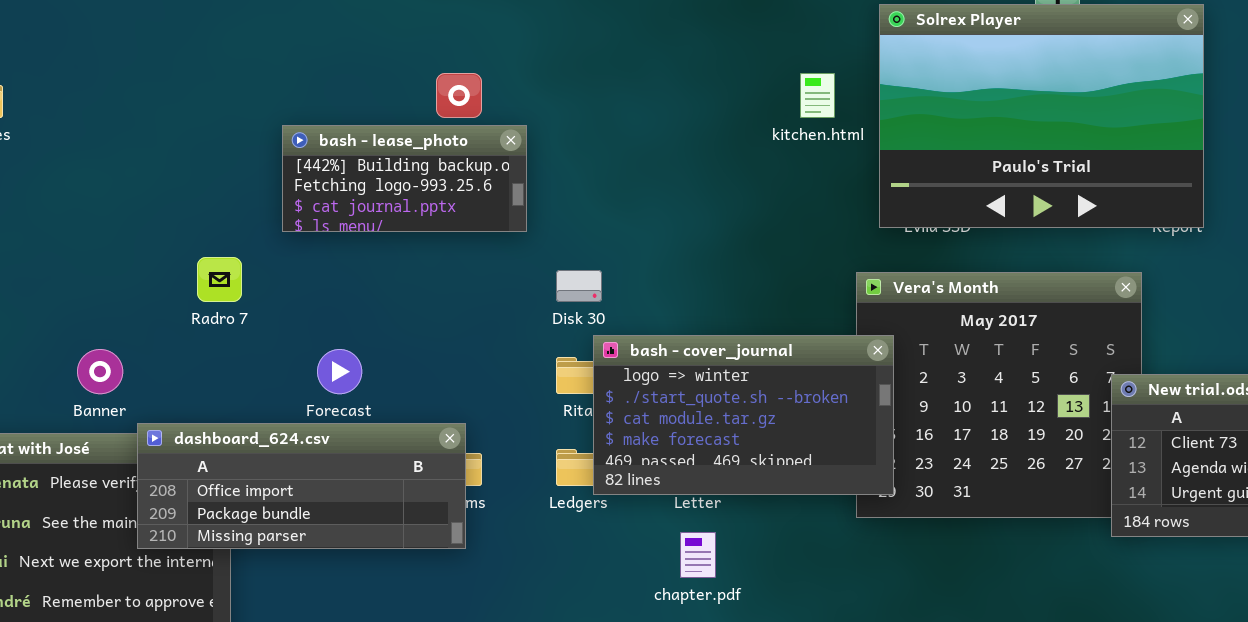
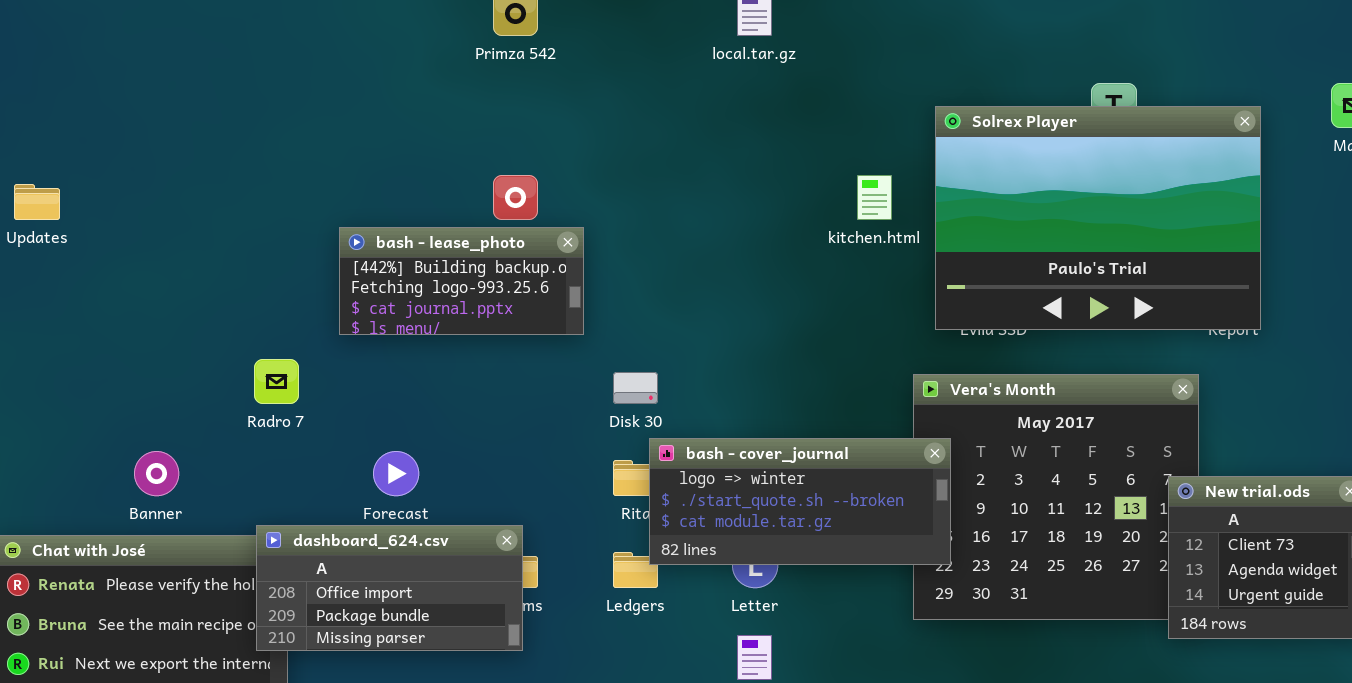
bash - cover_journal: [593,335,894,495] -> [649,438,951,565], resized
dashboard_624.csv: [137,423,466,549] -> [256,525,523,651], resized

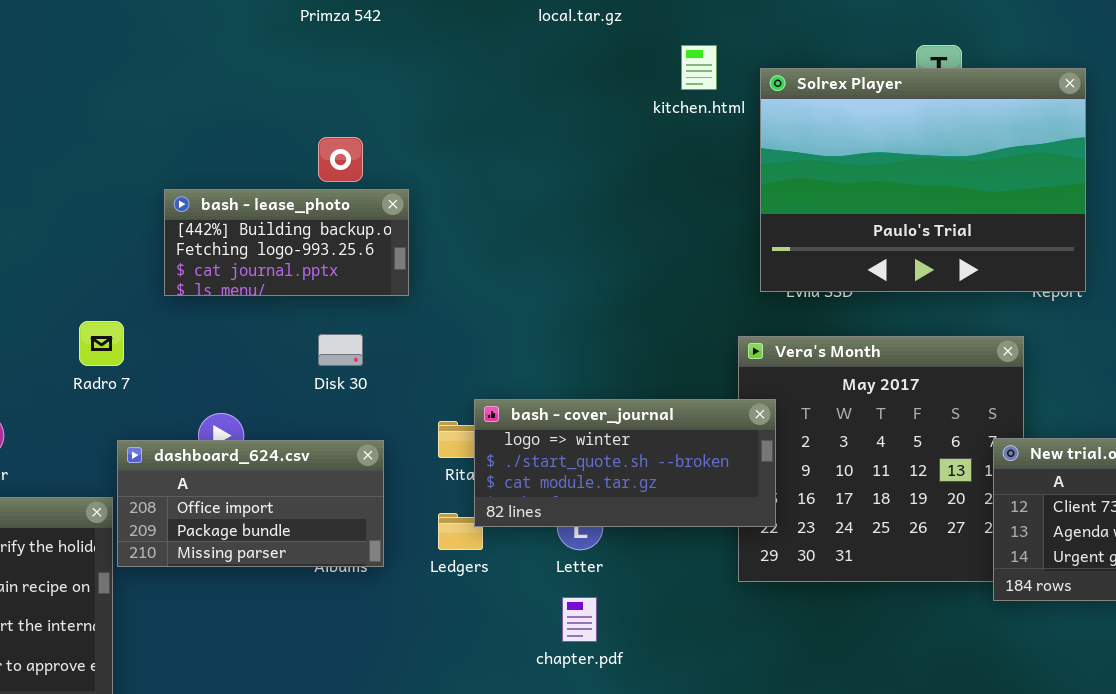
kitchen.html: [857,175,892,220] -> [681,45,717,90], moved
Disk 30: [613,372,658,404] -> [318,334,363,366], moved
dashboard_624.csv: [256,525,523,651] -> [117,440,384,567], moved

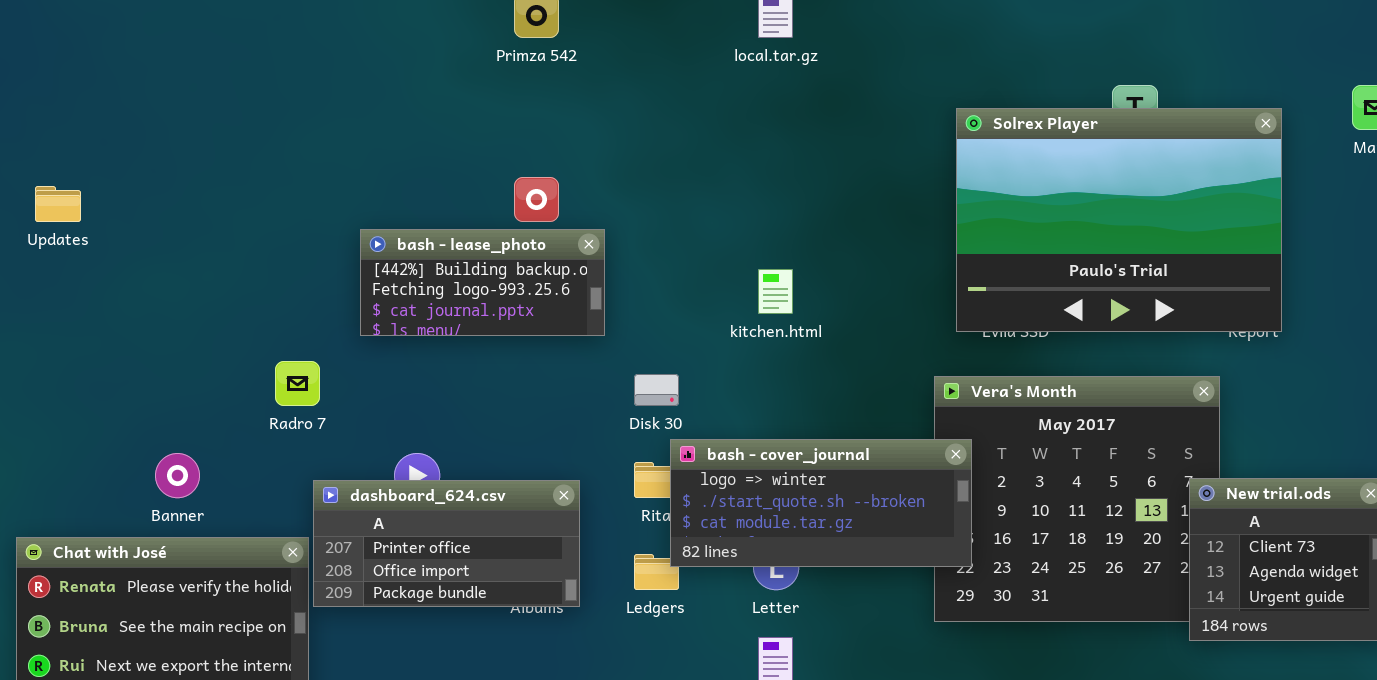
kitchen.html: [681,45,717,90] -> [758,269,793,314], moved
Disk 30: [318,334,363,366] -> [634,374,679,406], moved
dashboard_624.csv: [117,440,384,567] -> [313,480,580,607], scrolled up 1 row

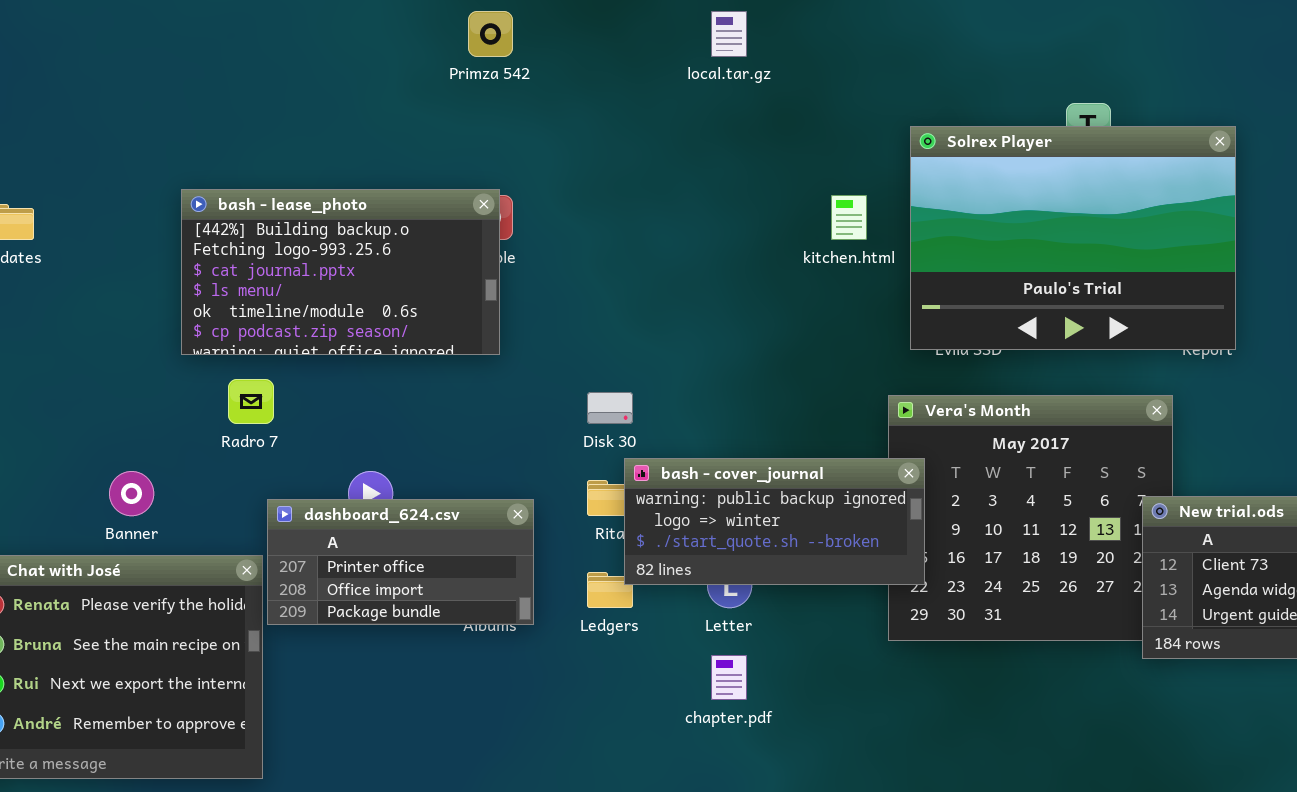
bash - lease_photo: [360,229,605,336] -> [181,189,500,355], moved, resized
kitchen.html: [758,269,793,314] -> [831,195,867,240], moved
bash - cover_journal: [670,439,972,567] -> [624,458,925,585], scrolled up 1 row

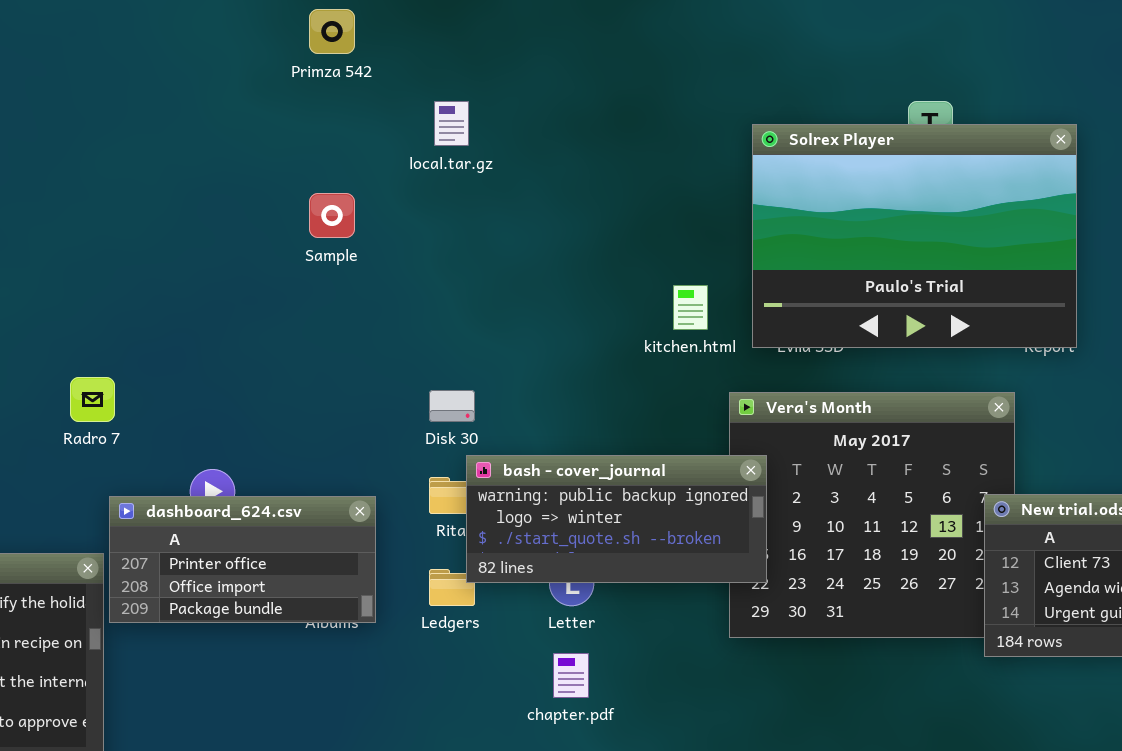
local.tar.gz: [711,11,747,57] -> [434,101,469,146], moved
bash - lease_photo: [181,189,500,355] -> none, closed
kitchen.html: [831,195,867,240] -> [673,285,708,330], moved

